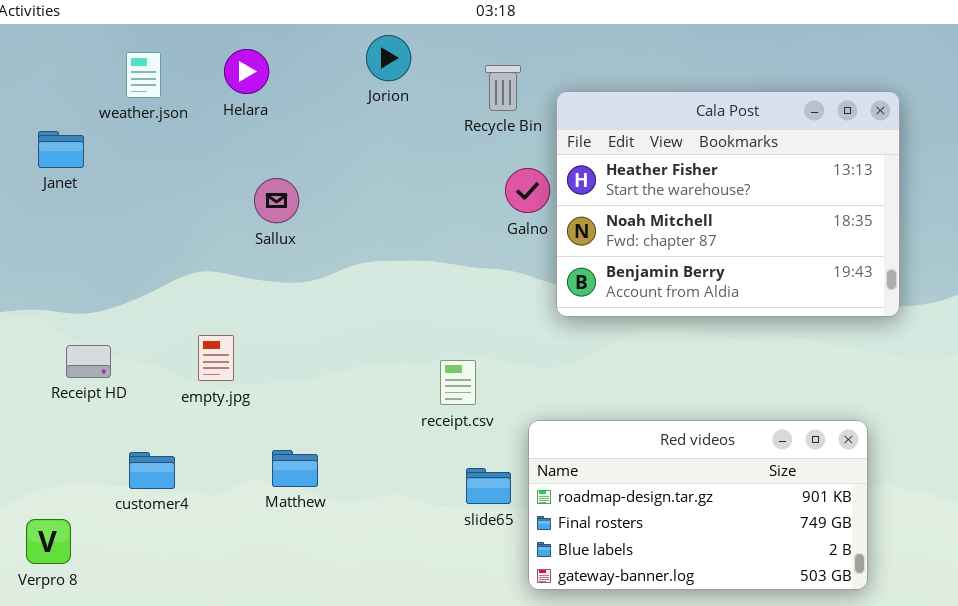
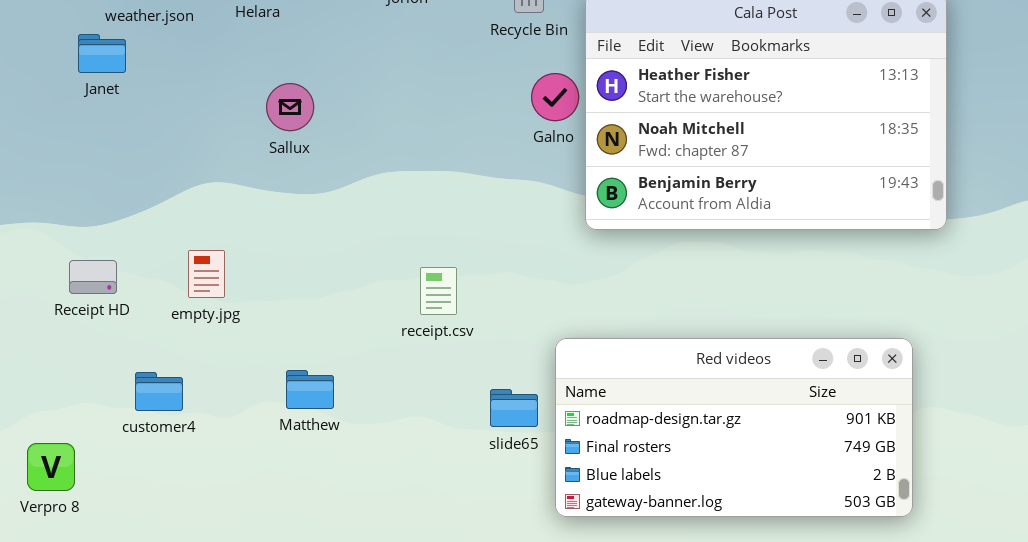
Janet: [38,131,84,168] -> [78,34,126,73], moved
empty.jpg: [198,335,234,381] -> [188,250,225,298], moved
receipt.csv: [440,360,476,405] -> [420,267,457,315], moved

